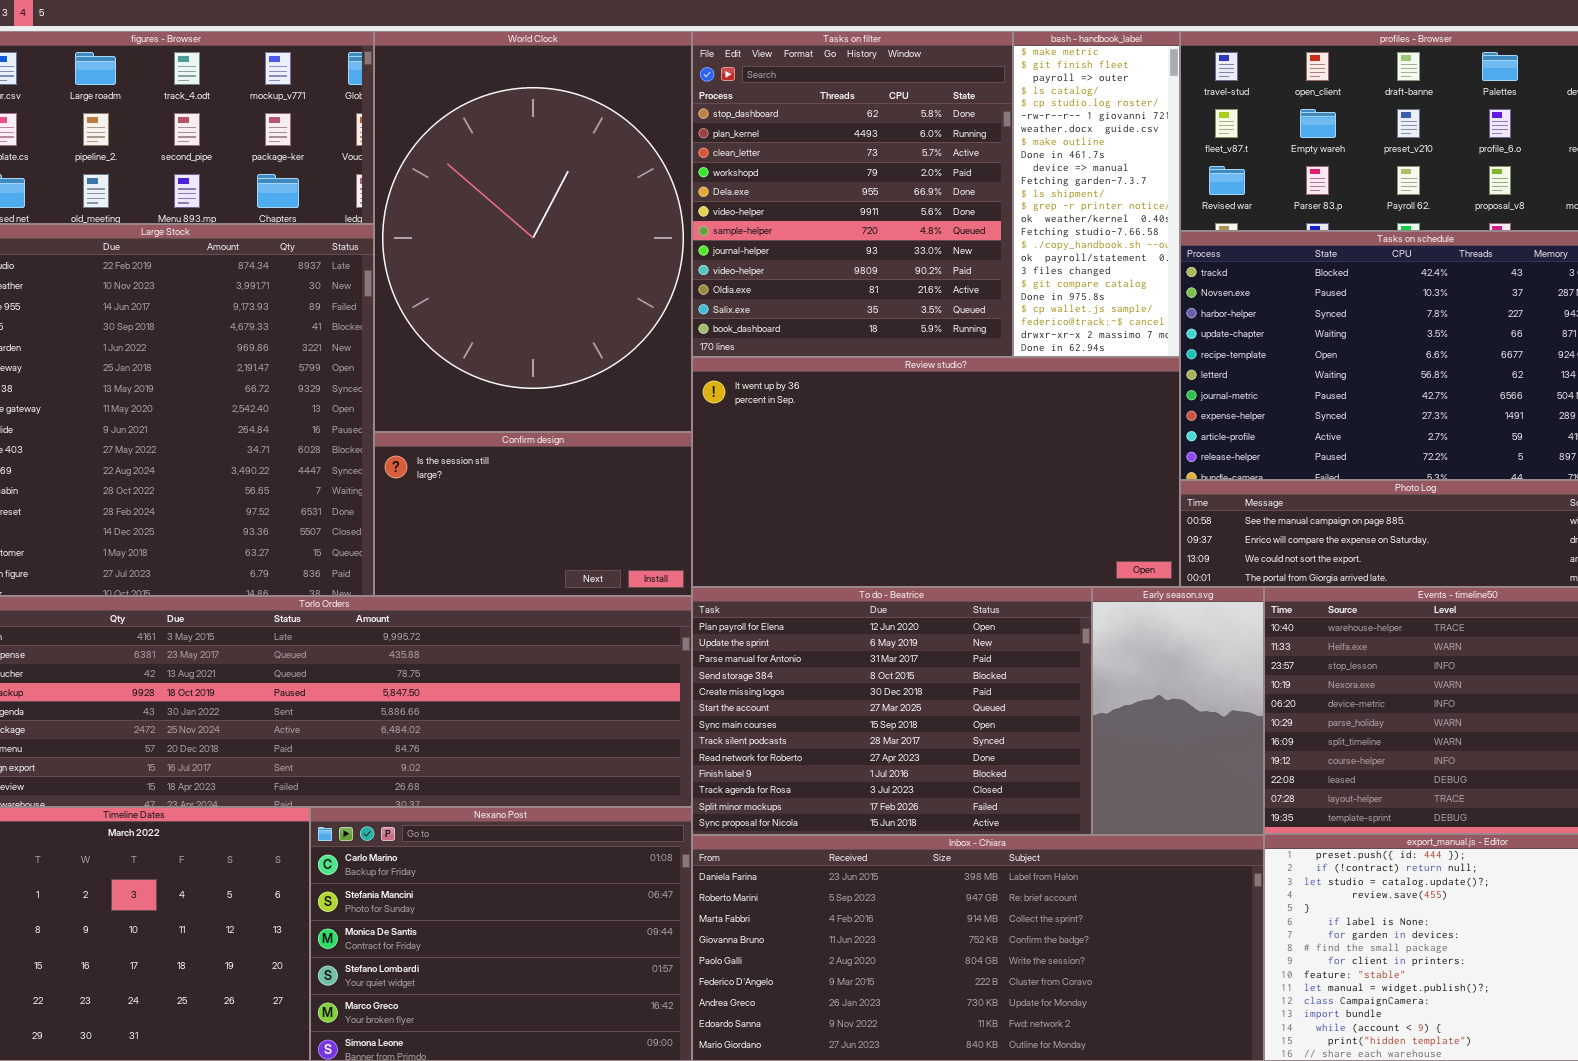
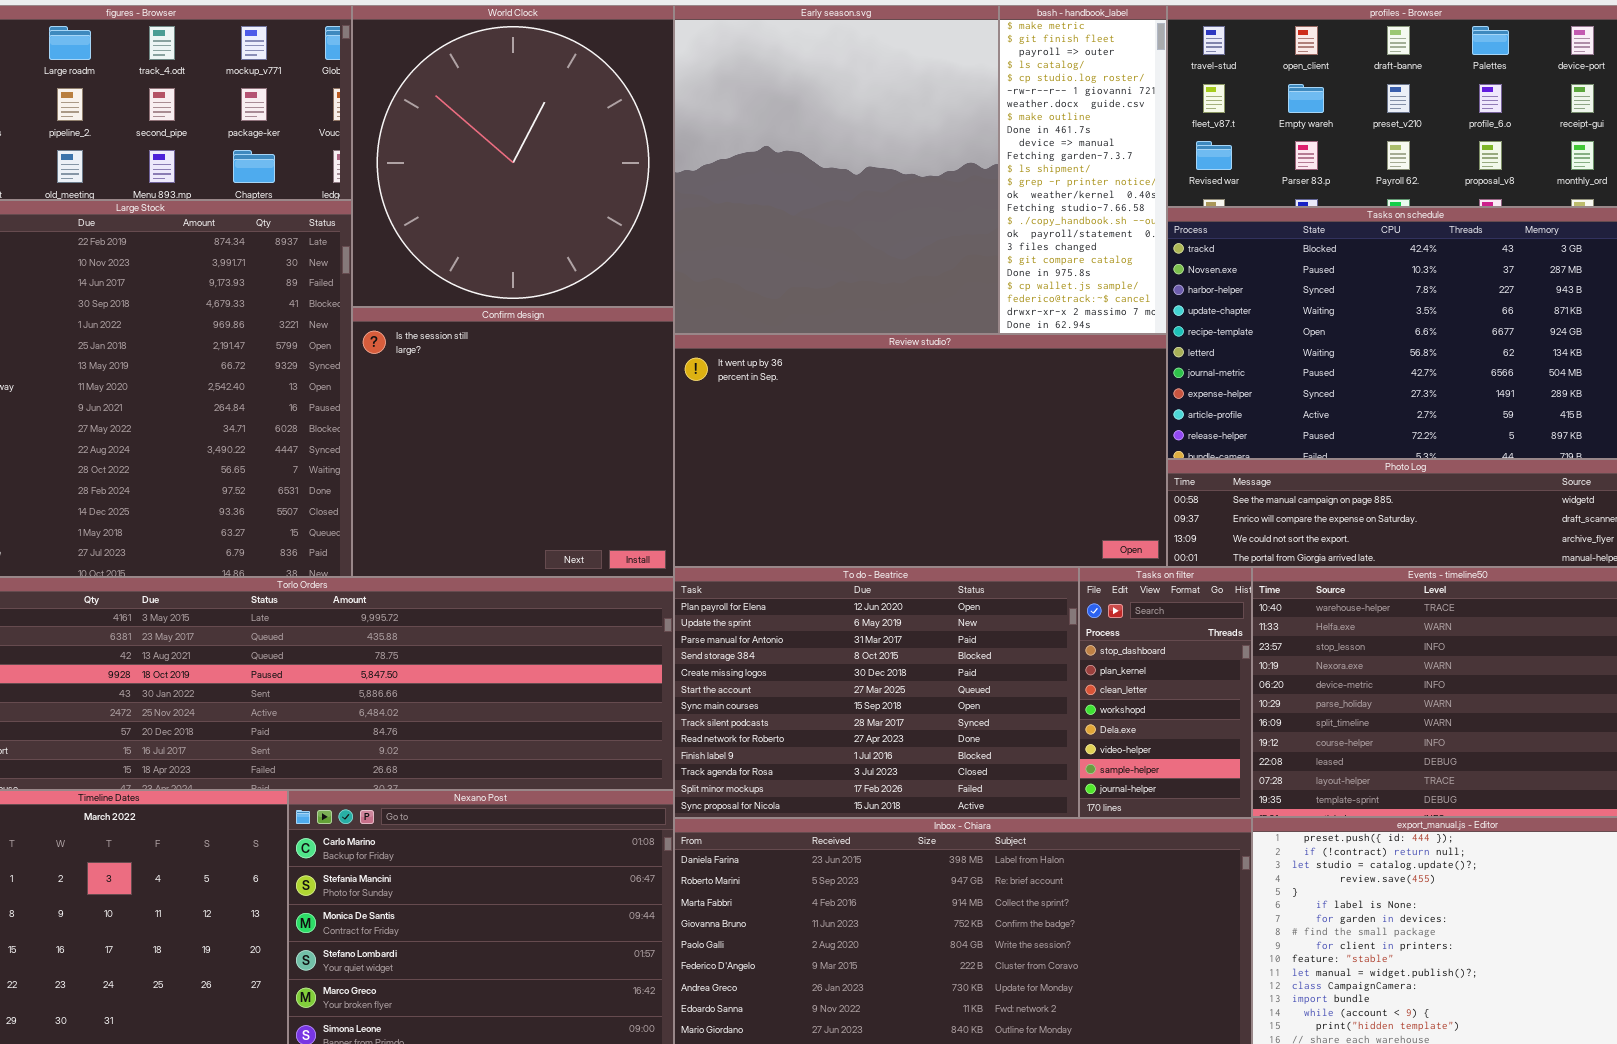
World Clock: [374,31,692,432] -> [352,5,674,307], resized
Tasks on filter: [692,31,1013,357] -> [1079,567,1252,818], moved, resized
Confirm design: [374,432,692,596] -> [352,307,674,577], resized
Early season.svg: [1092,587,1264,835] -> [674,5,999,334], moved, resized

